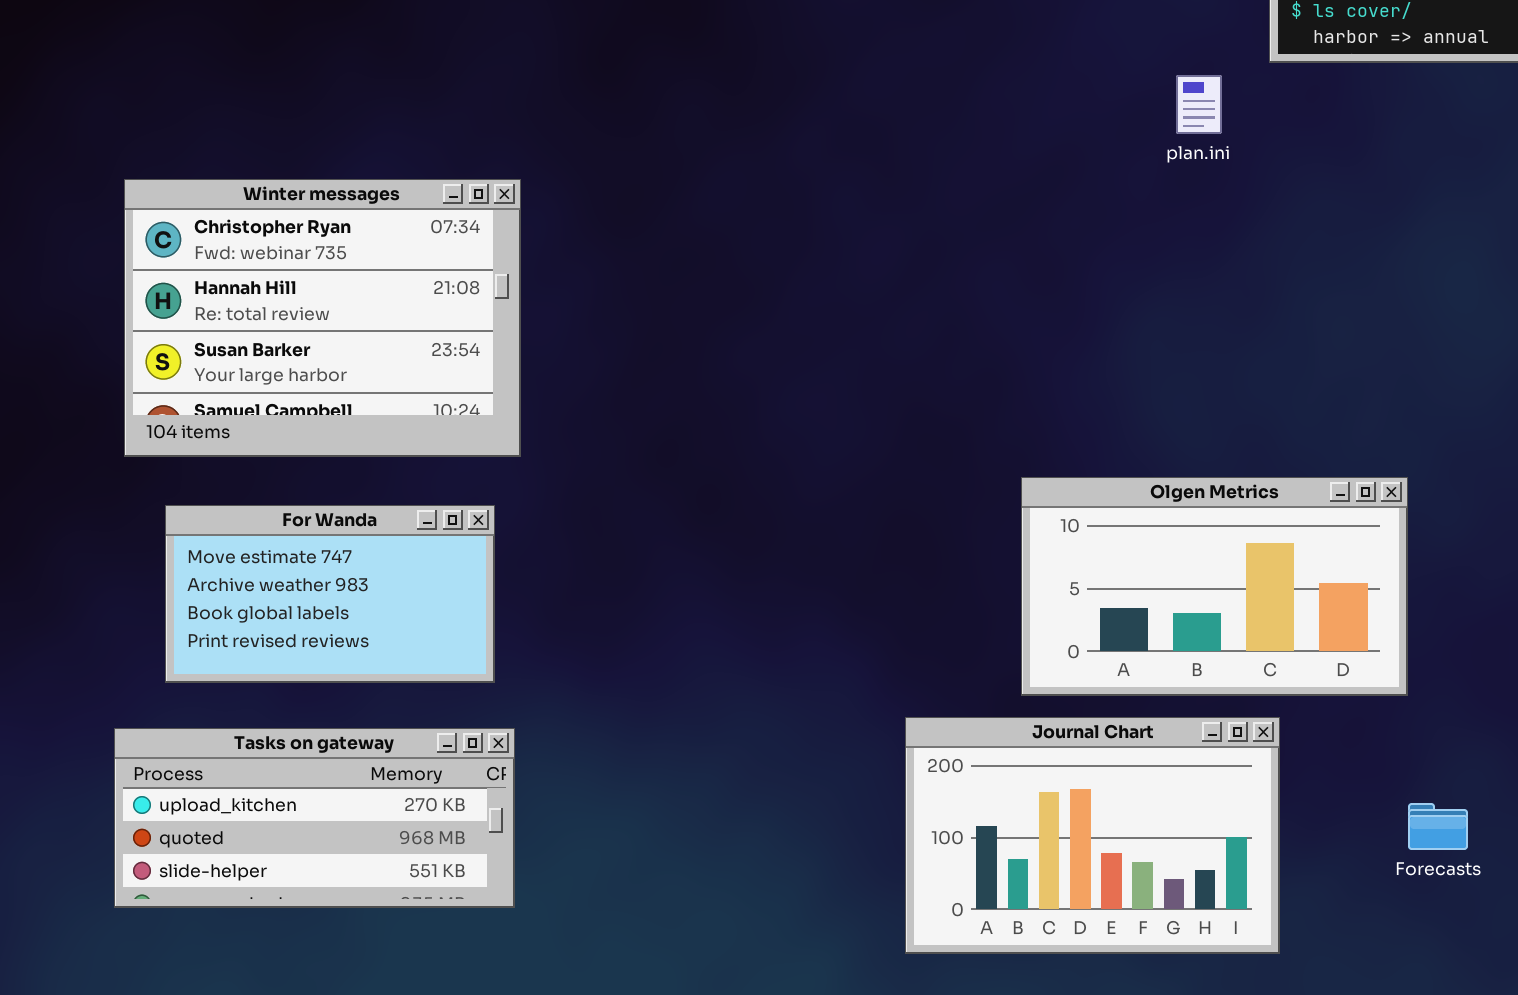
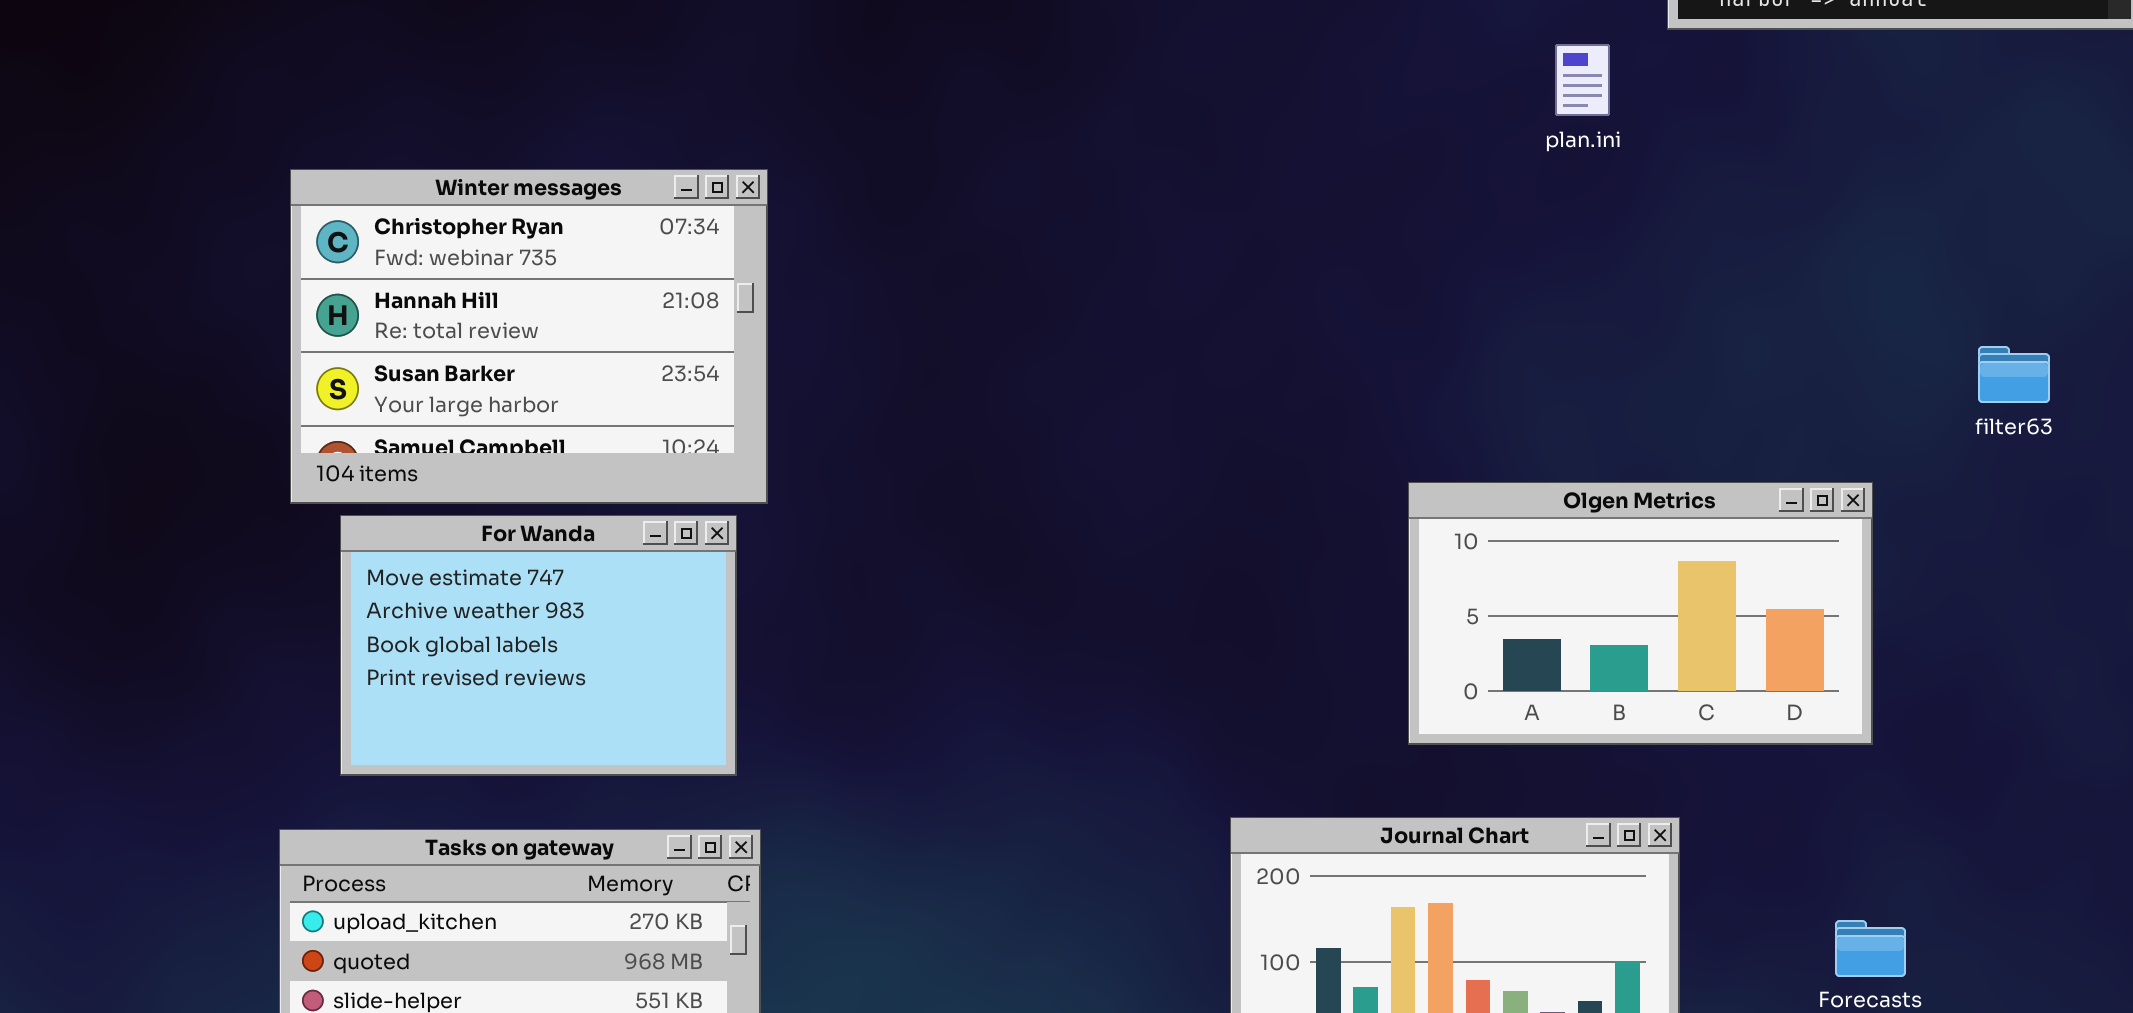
Olgen Metrics: [1021,477,1408,696] -> [1408,482,1873,745], moved
For Wanda: [165,505,495,683] -> [340,515,737,776], resized

